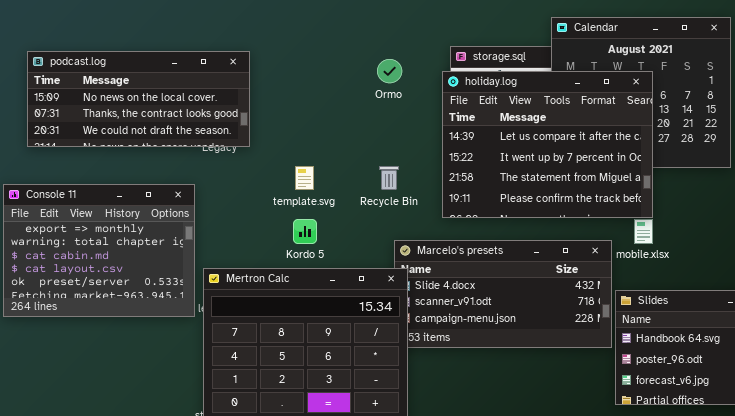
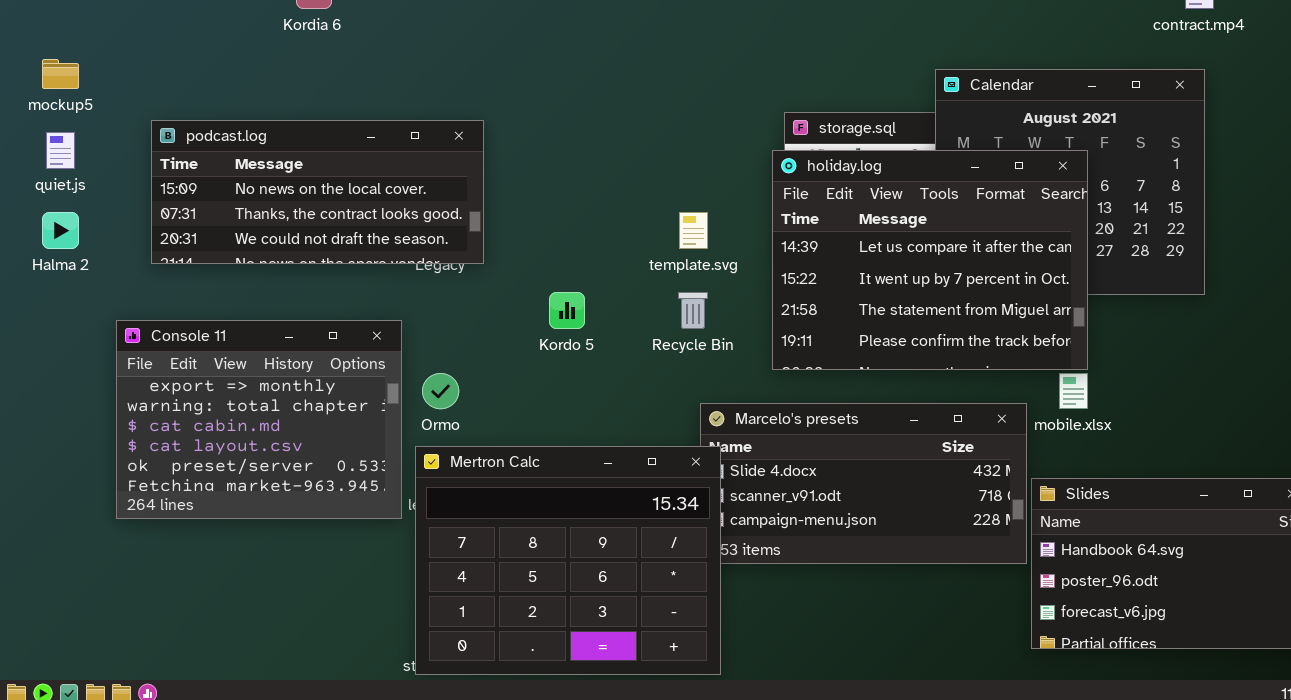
Ormo: [377,59,402,83] -> [422,373,459,409], moved
template.svg: [295,166,314,190] -> [679,212,708,249], moved
Kordo 5: [293,219,317,244] -> [549,292,585,329], moved

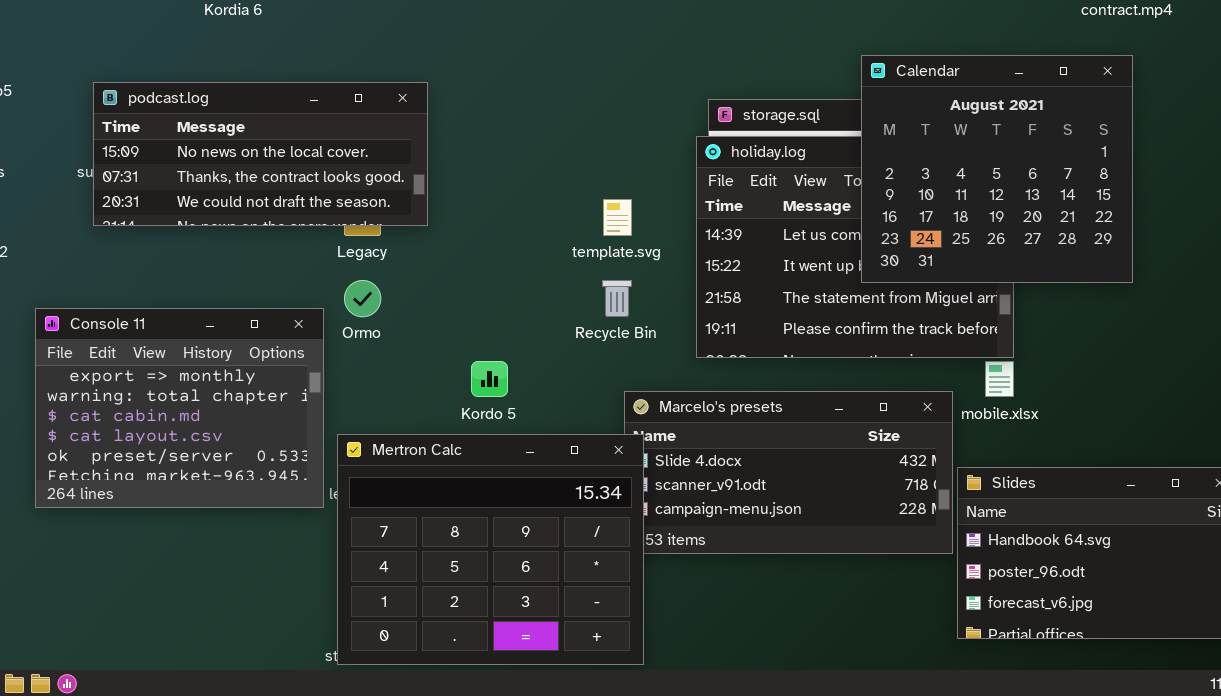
Calendar: [935,69,1205,295] -> [861,55,1133,283], raised
podcast.log: [151,120,484,264] -> [93,82,428,226], moved
Kordo 5: [549,292,585,329] -> [471,361,508,397], moved
Ormo: [422,373,459,409] -> [344,280,381,317], moved

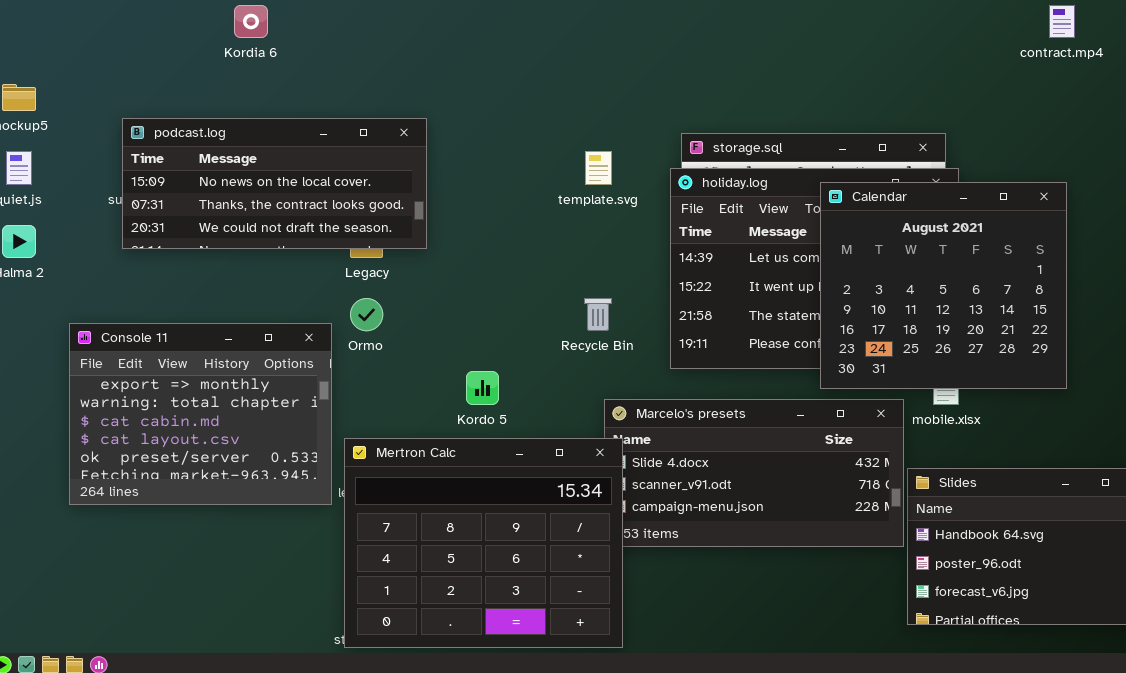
Calendar: [861,55,1133,283] -> [820,182,1067,389], moved
template.svg: [603,199,632,236] -> [585,151,612,185], moved

